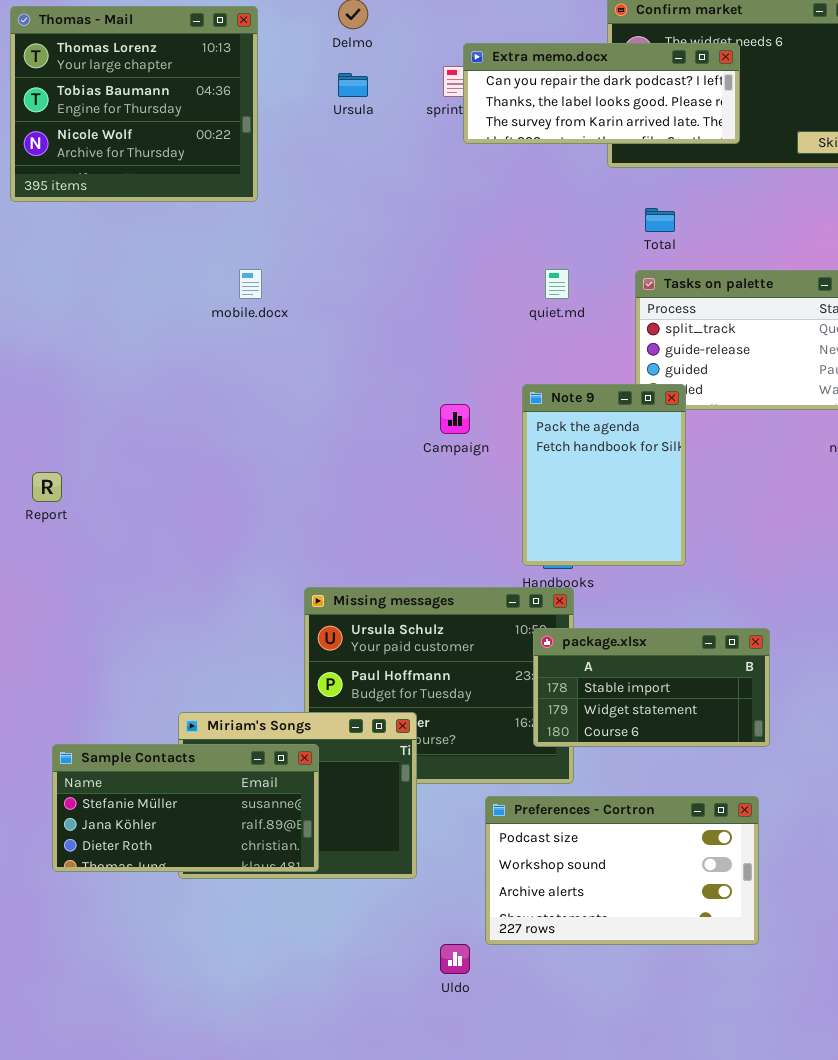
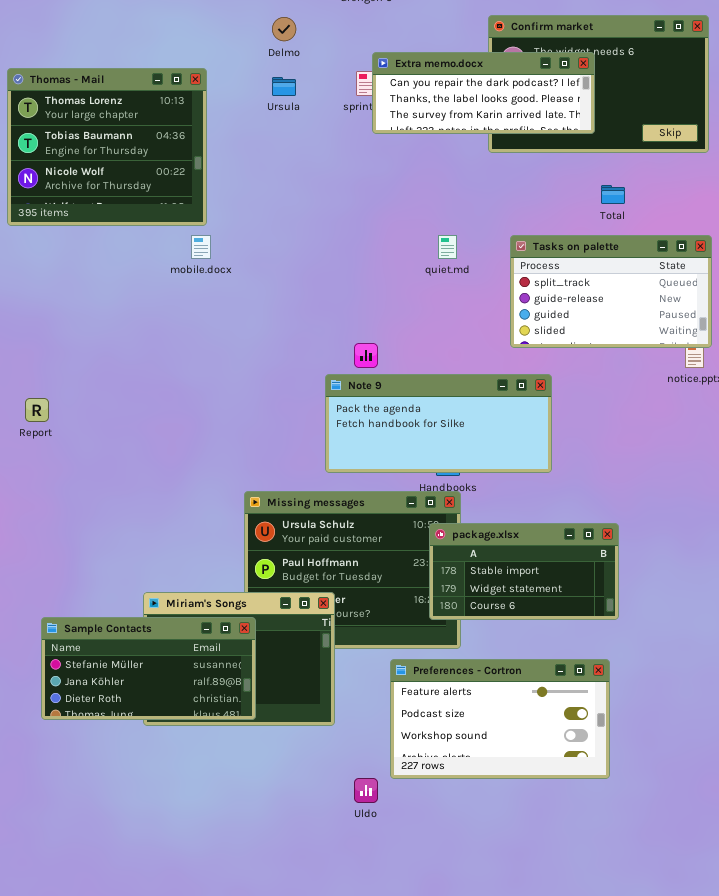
Thomas - Mail: [10,6,258,202] -> [7,68,207,226], moved
Total: [645,208,675,232] -> [601,185,625,204], moved
Note 9: [522,384,686,566] -> [325,374,552,473], resized
Preferences - Cortron: [485,796,759,945] -> [390,659,610,779], scrolled up 1 row

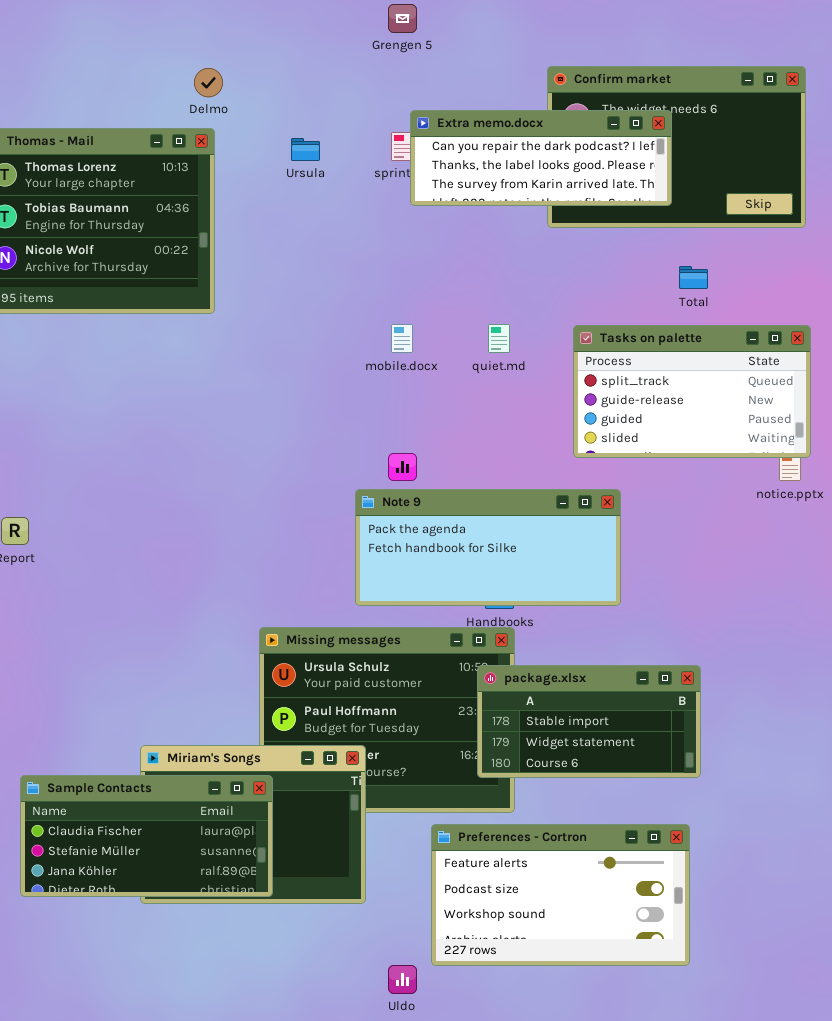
Delmo: [272,17,296,41] -> [194,68,223,97], moved
mobile.docx: [191,235,211,259] -> [391,324,413,353], moved
Sample Contacts: [41,617,256,720] -> [20,775,273,897], scrolled up 1 row

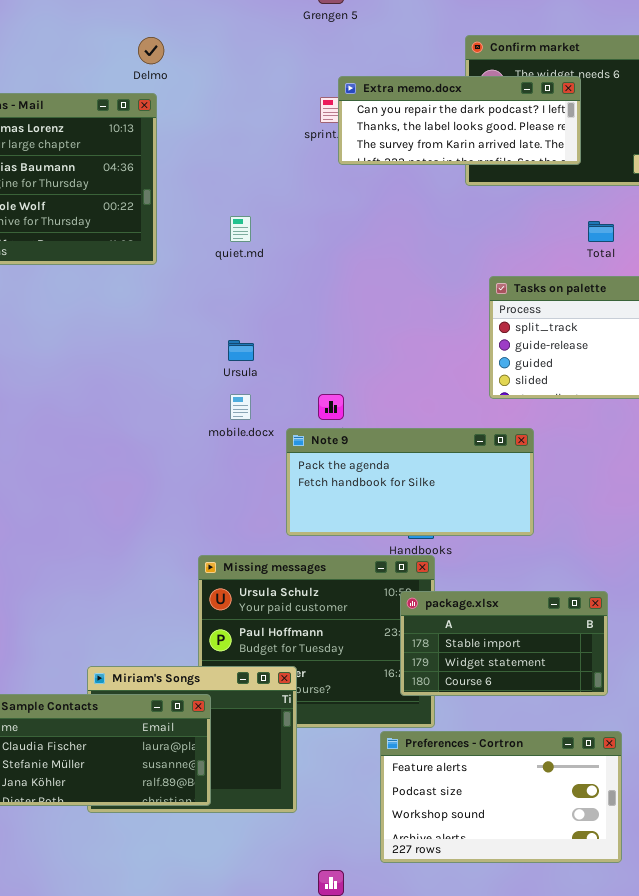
Ursula: [291,138,320,161] -> [228,340,254,361], moved
mobile.docx: [391,324,413,353] -> [230,394,251,420], moved
quiet.md: [488,324,510,353] -> [230,216,251,242], moved
Preferences - Cortron: [431,824,690,966] -> [380,731,622,863], moved

